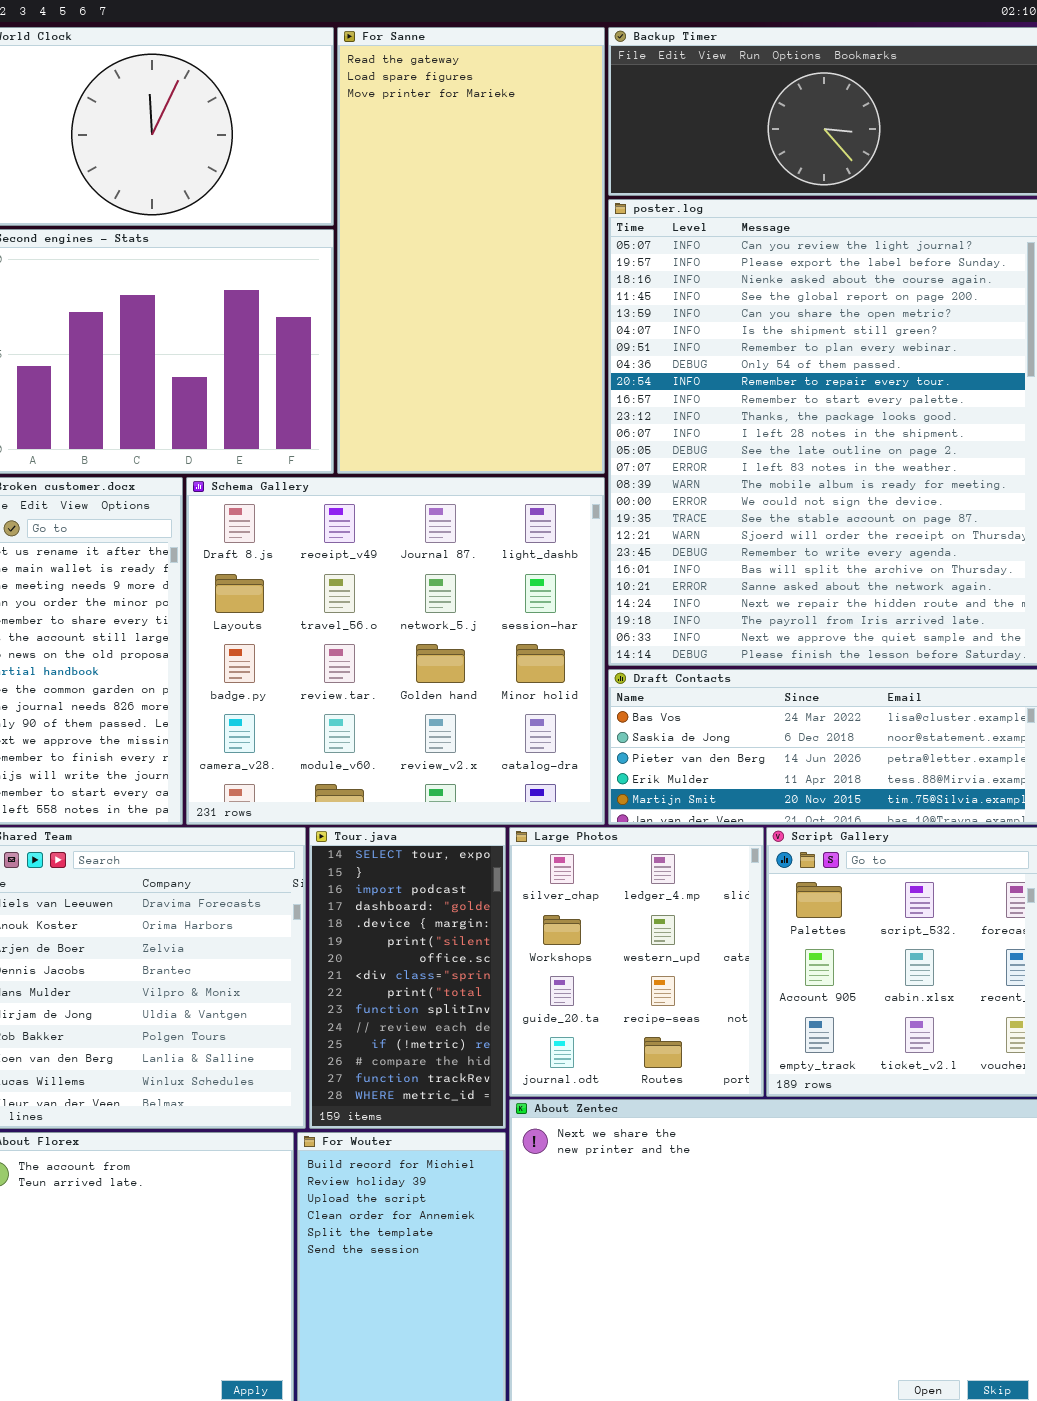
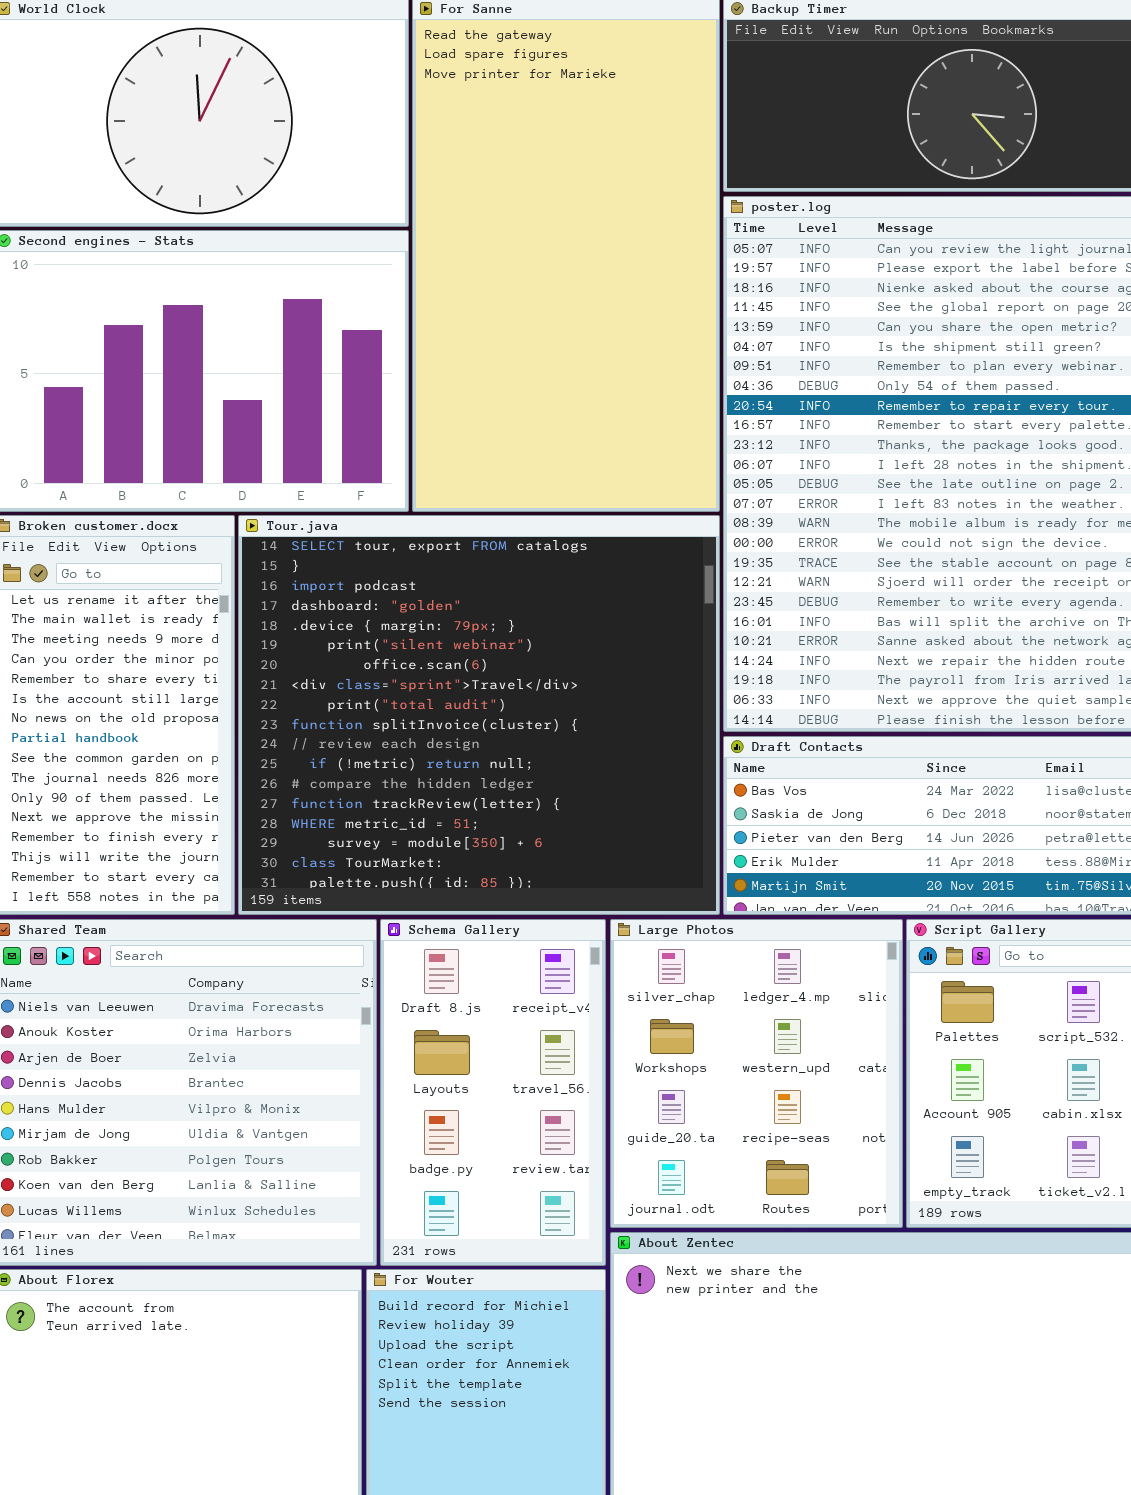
Schema Gallery: [186,477,605,825] -> [380,919,606,1266], moved, resized
Tour.java: [309,827,506,1129] -> [238,515,720,915], moved, resized

